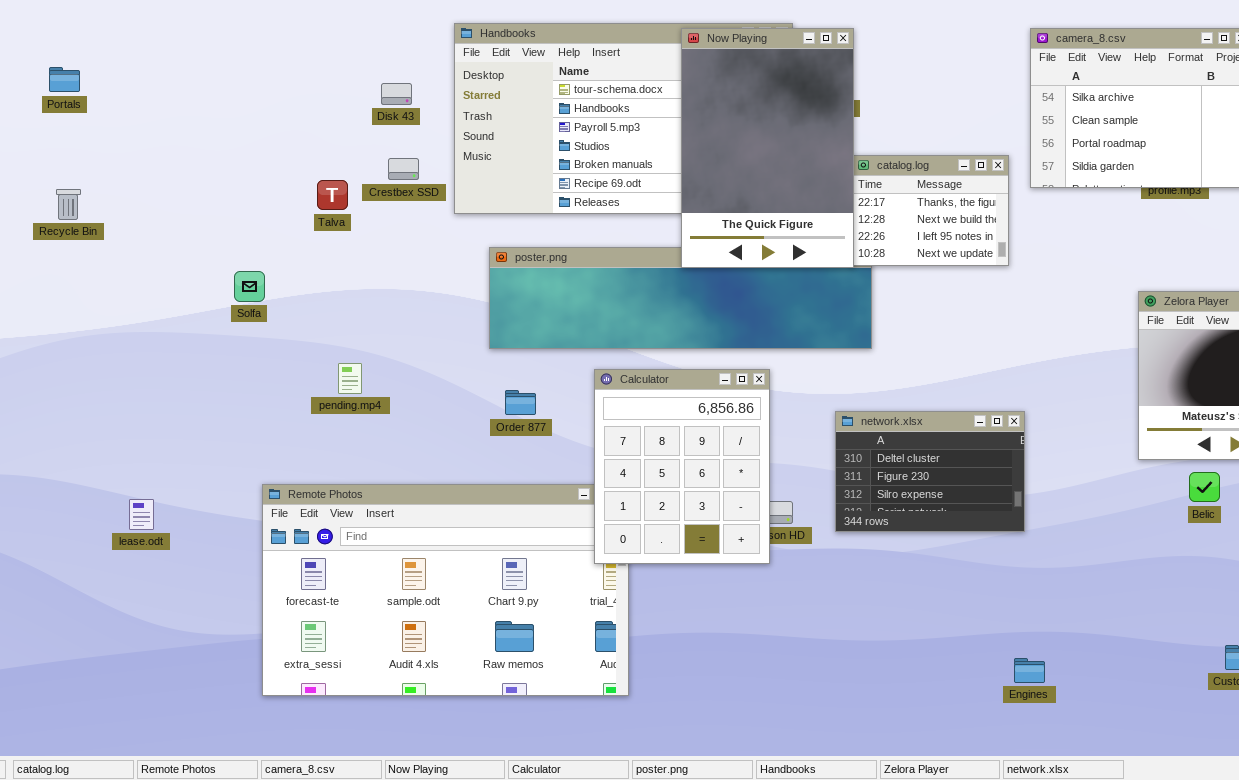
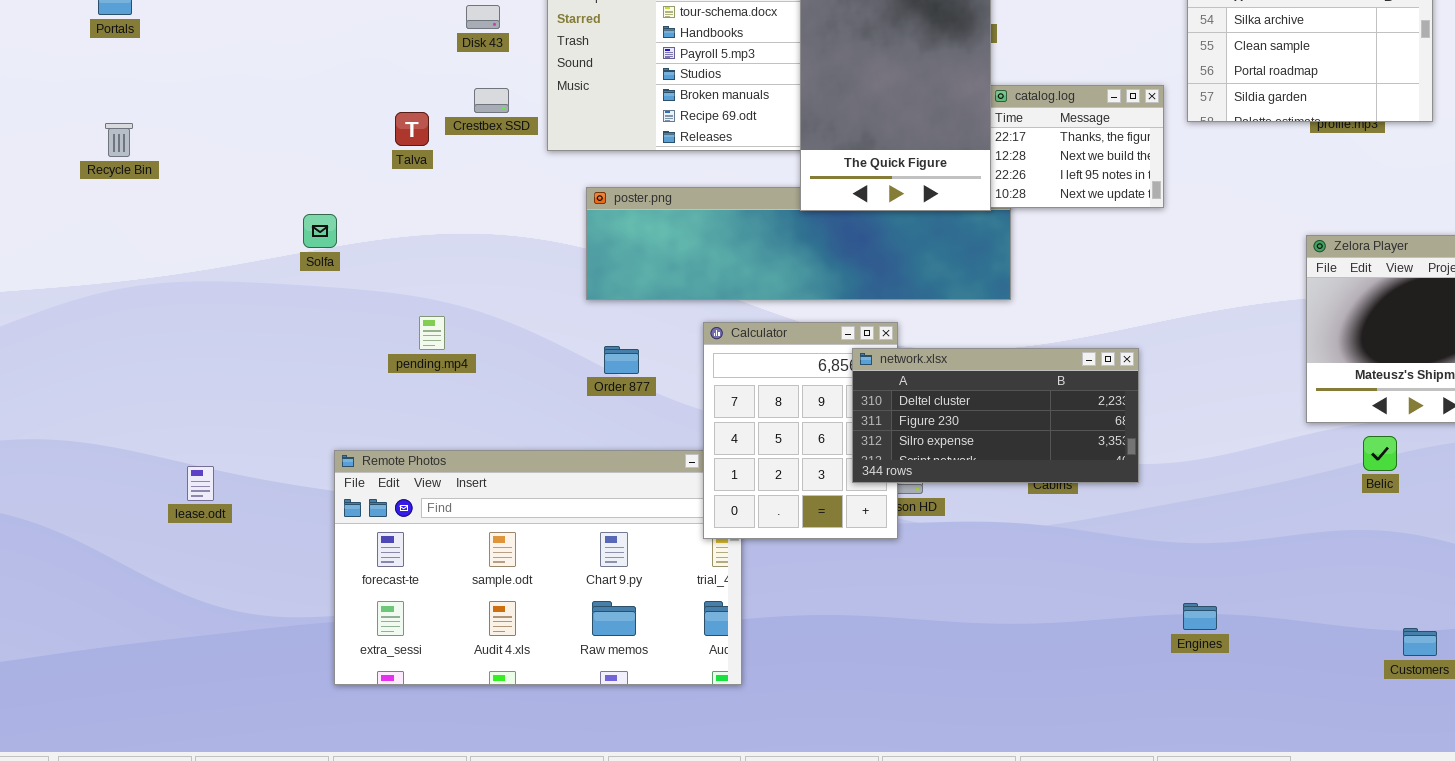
network.xlsx: [835,411,1025,532] -> [852,348,1139,483], moved, resized
Engines: [1014,658,1045,683] -> [1183,603,1217,630], moved

